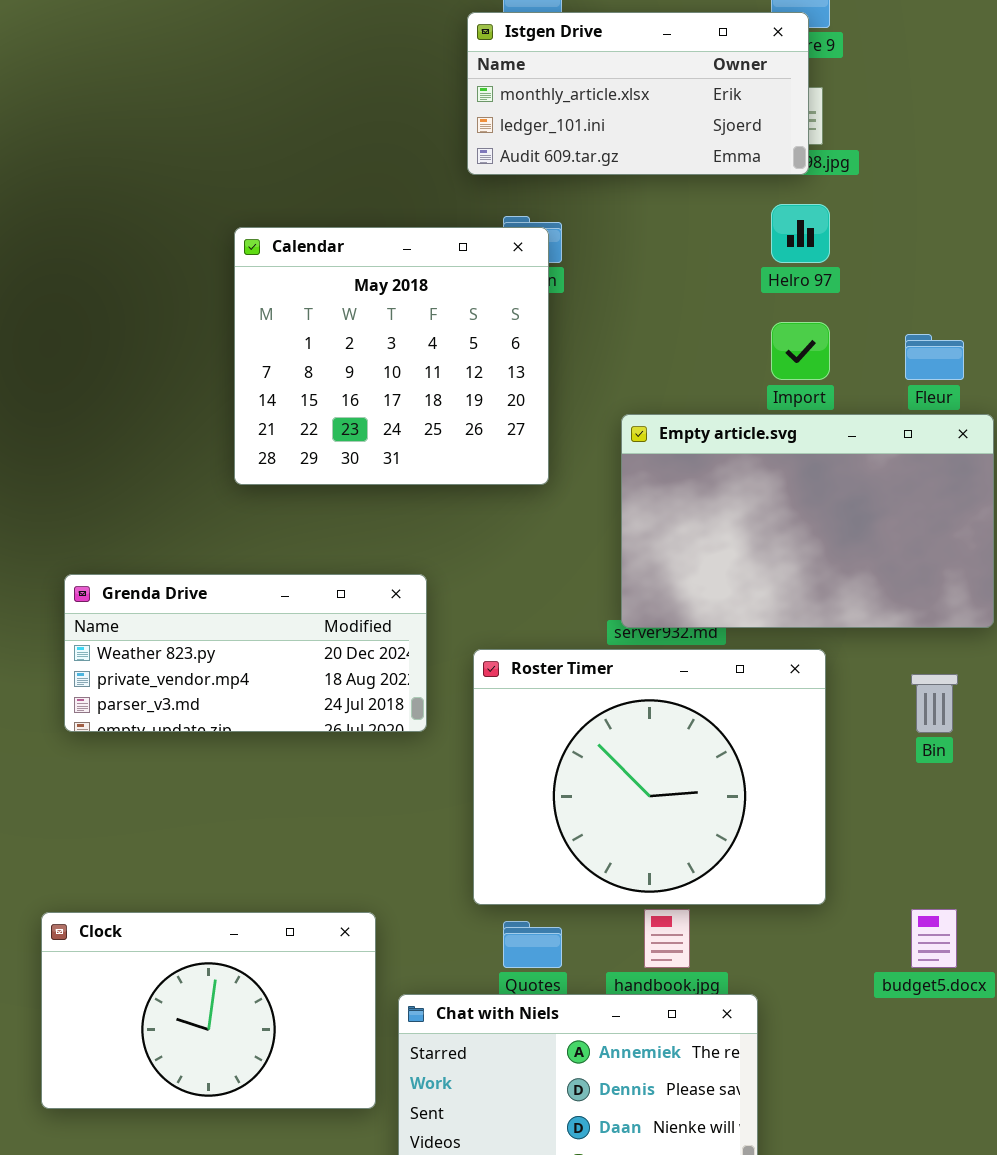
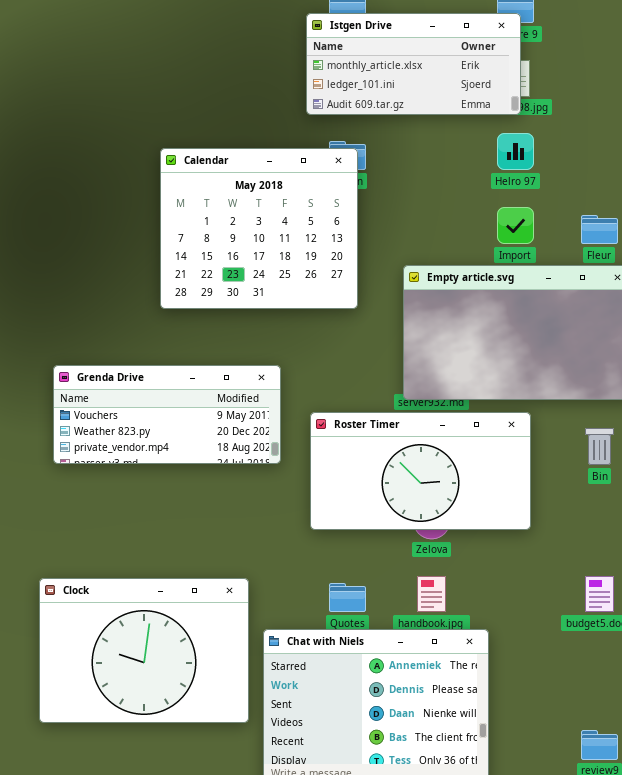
Grenda Drive: [64,574,427,732] -> [53,365,281,464], scrolled up 1 row
Roster Timer: [473,649,826,905] -> [310,412,531,530], resized
Clock: [41,912,376,1109] -> [39,578,249,723], resized

